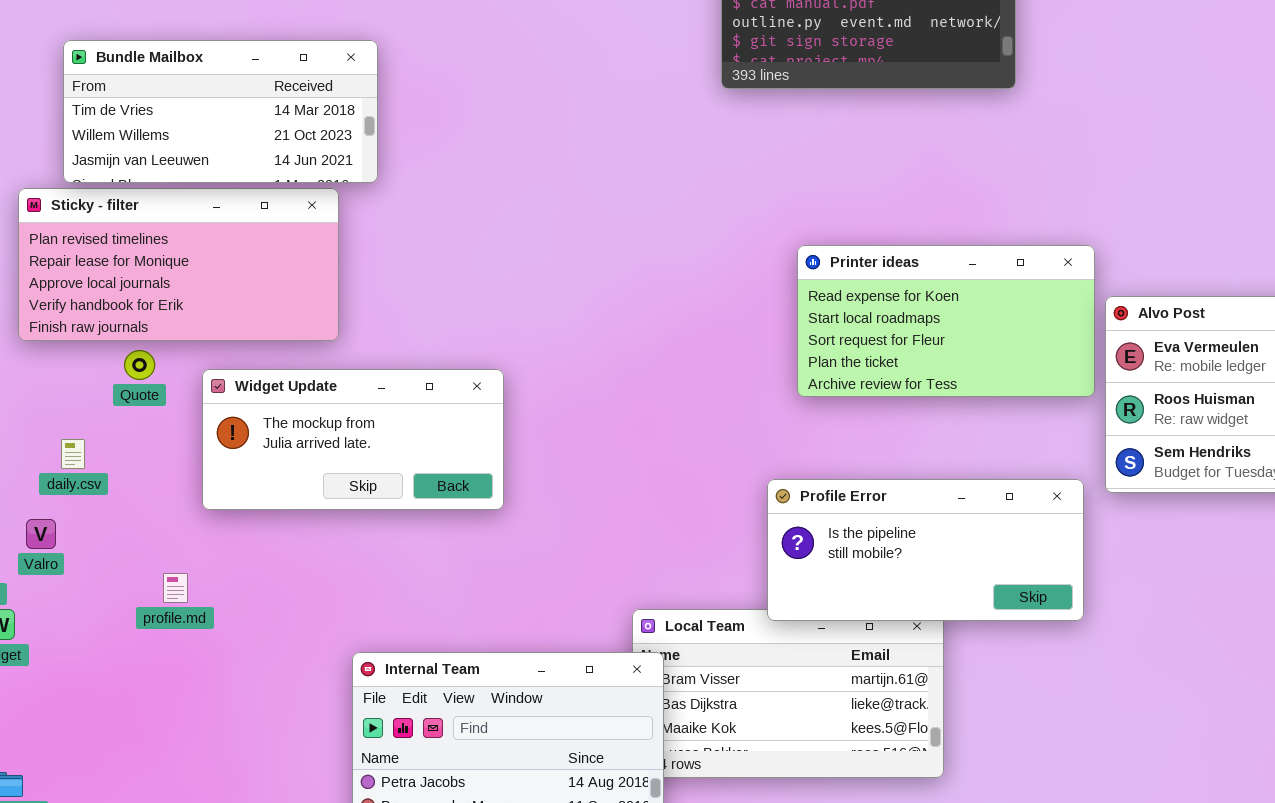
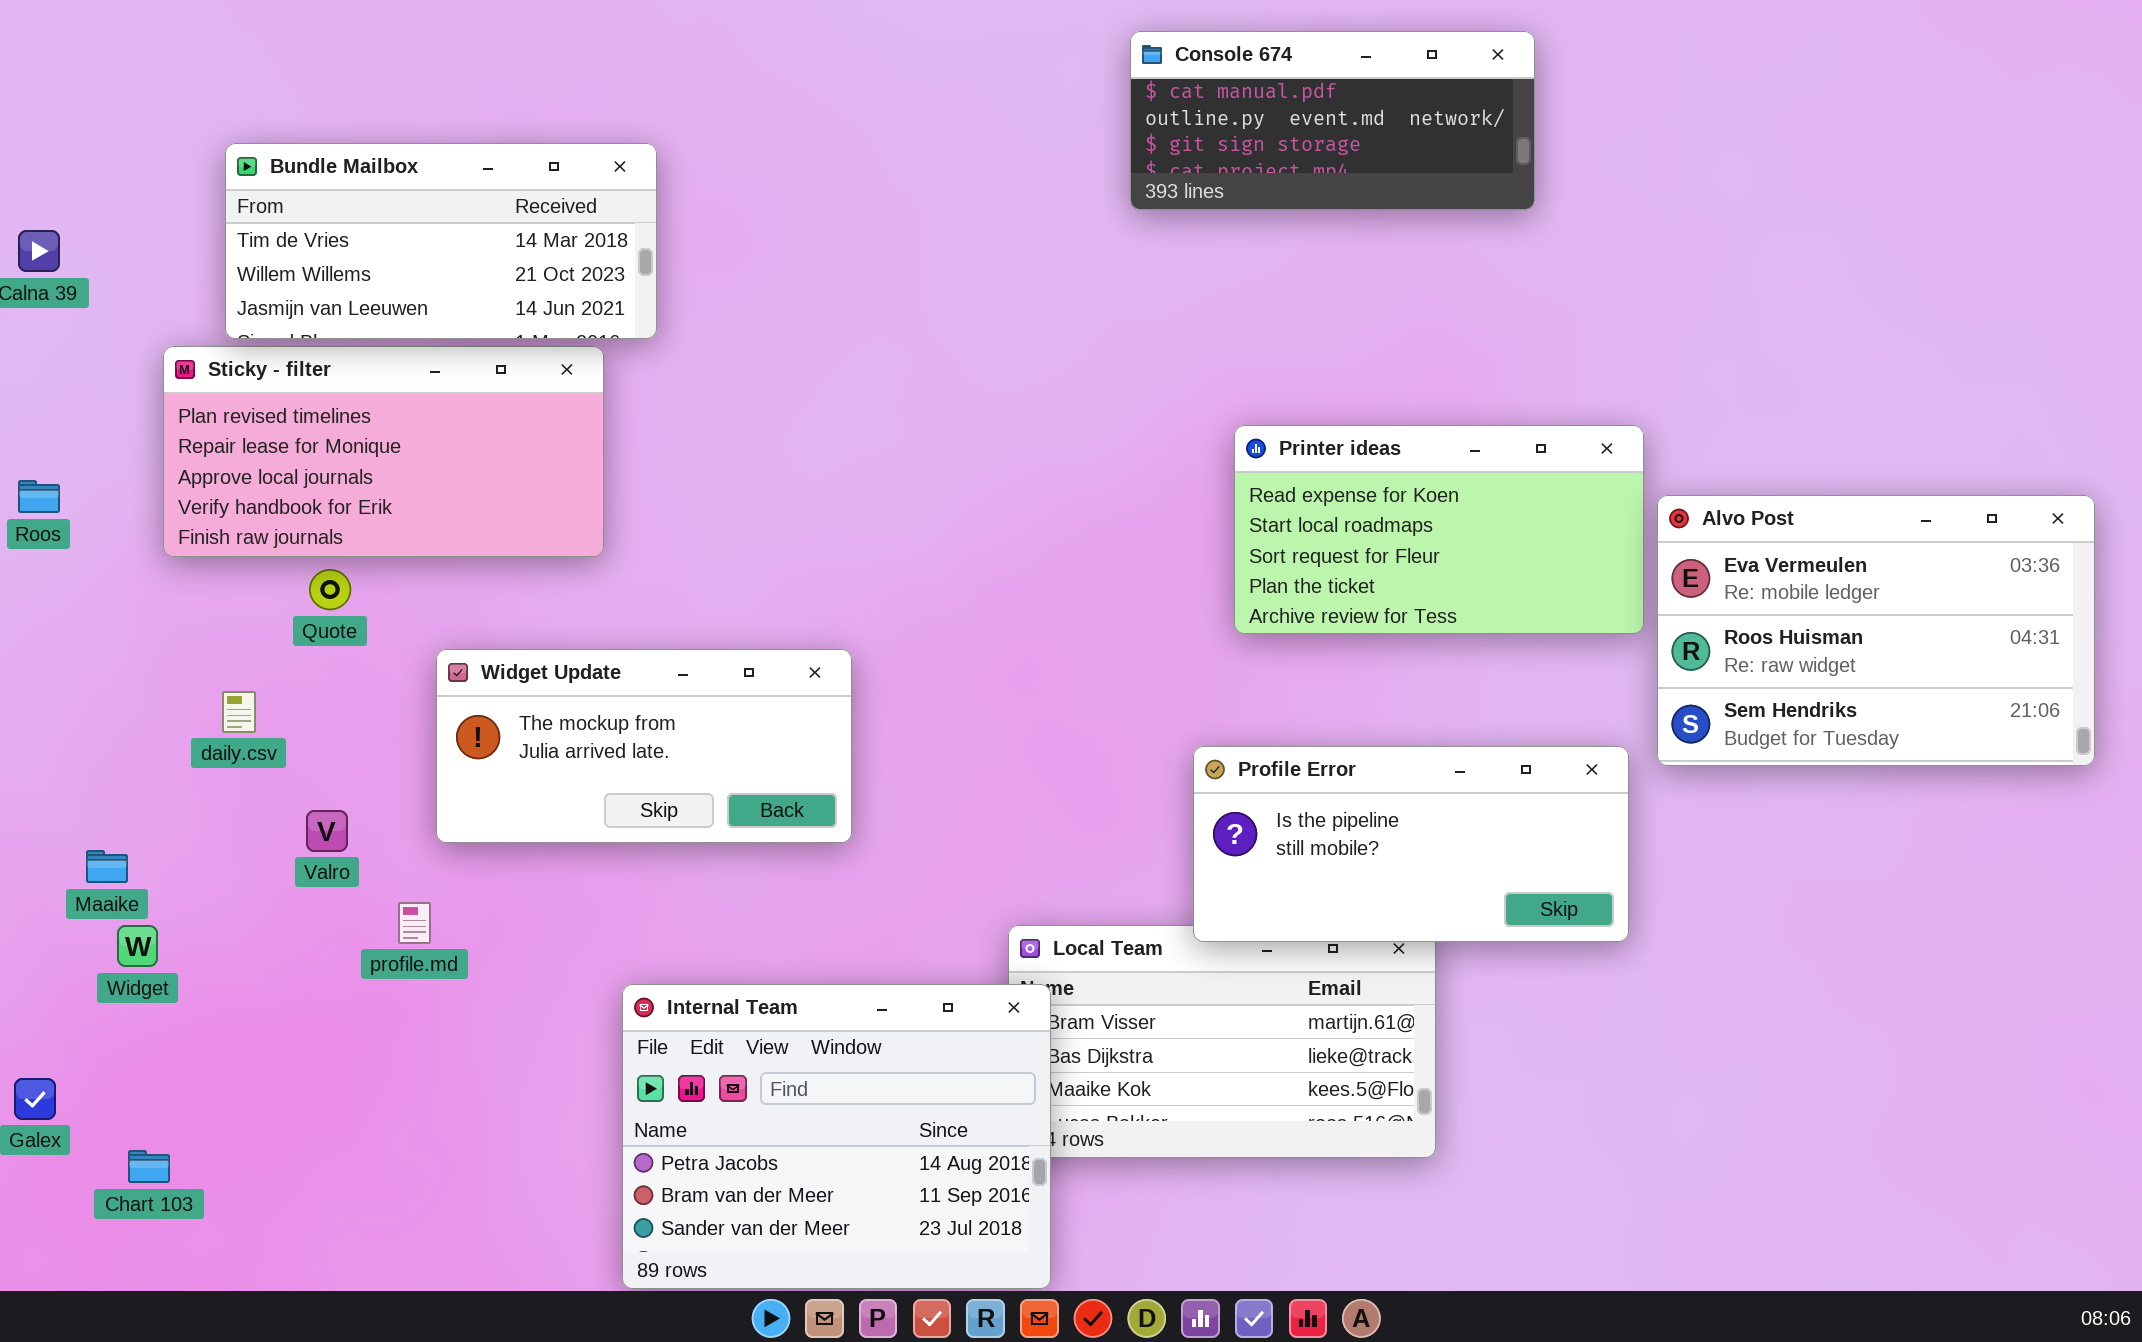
Widget Update: [202,369,504,510] -> [436,649,852,843], moved
Valro: [26,519,56,549] -> [306,810,348,852], moved
profile.md: [163,573,188,603] -> [398,902,431,944], moved

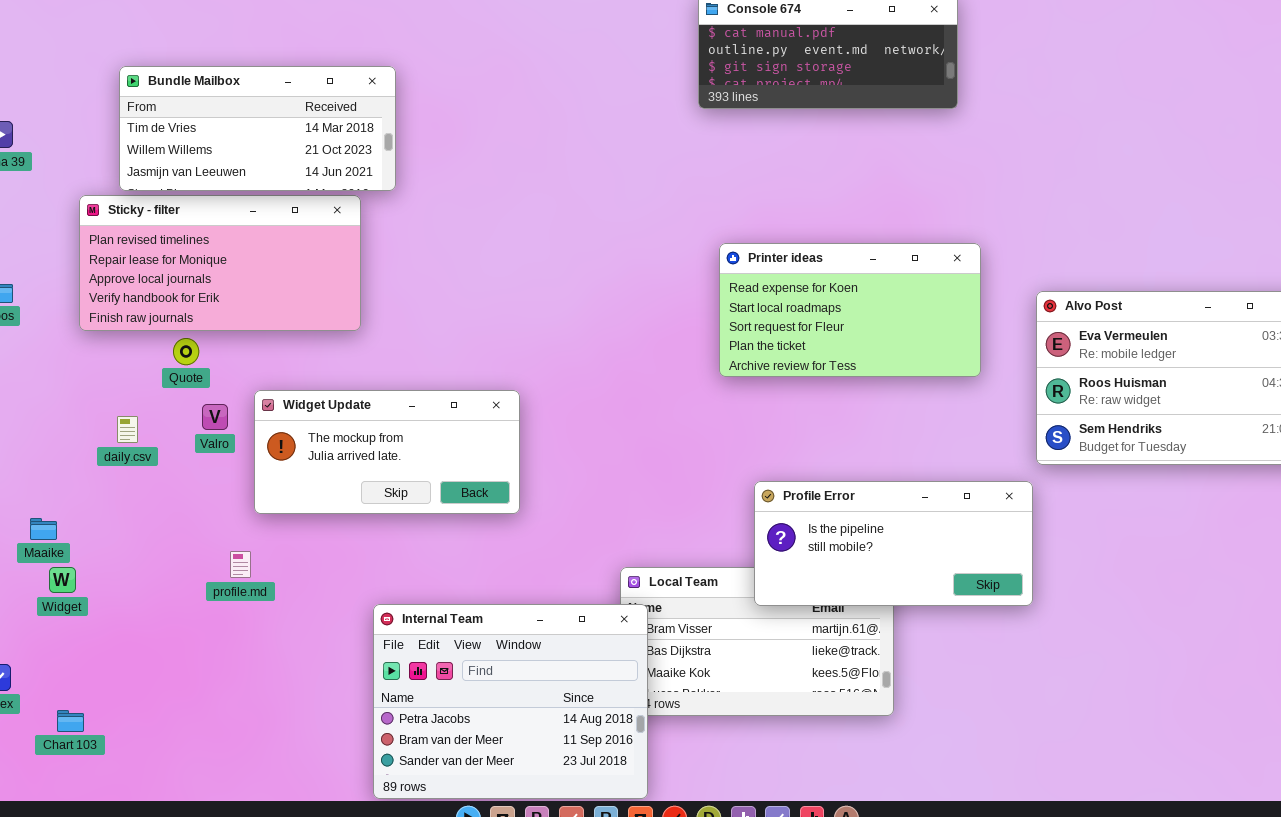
Printer ideas: [1234,425,1644,634] -> [719,243,981,377], moved
Profile Error: [1193,746,1629,942] -> [754,481,1033,606], moved
Valro: [306,810,348,852] -> [202,404,228,430], moved

